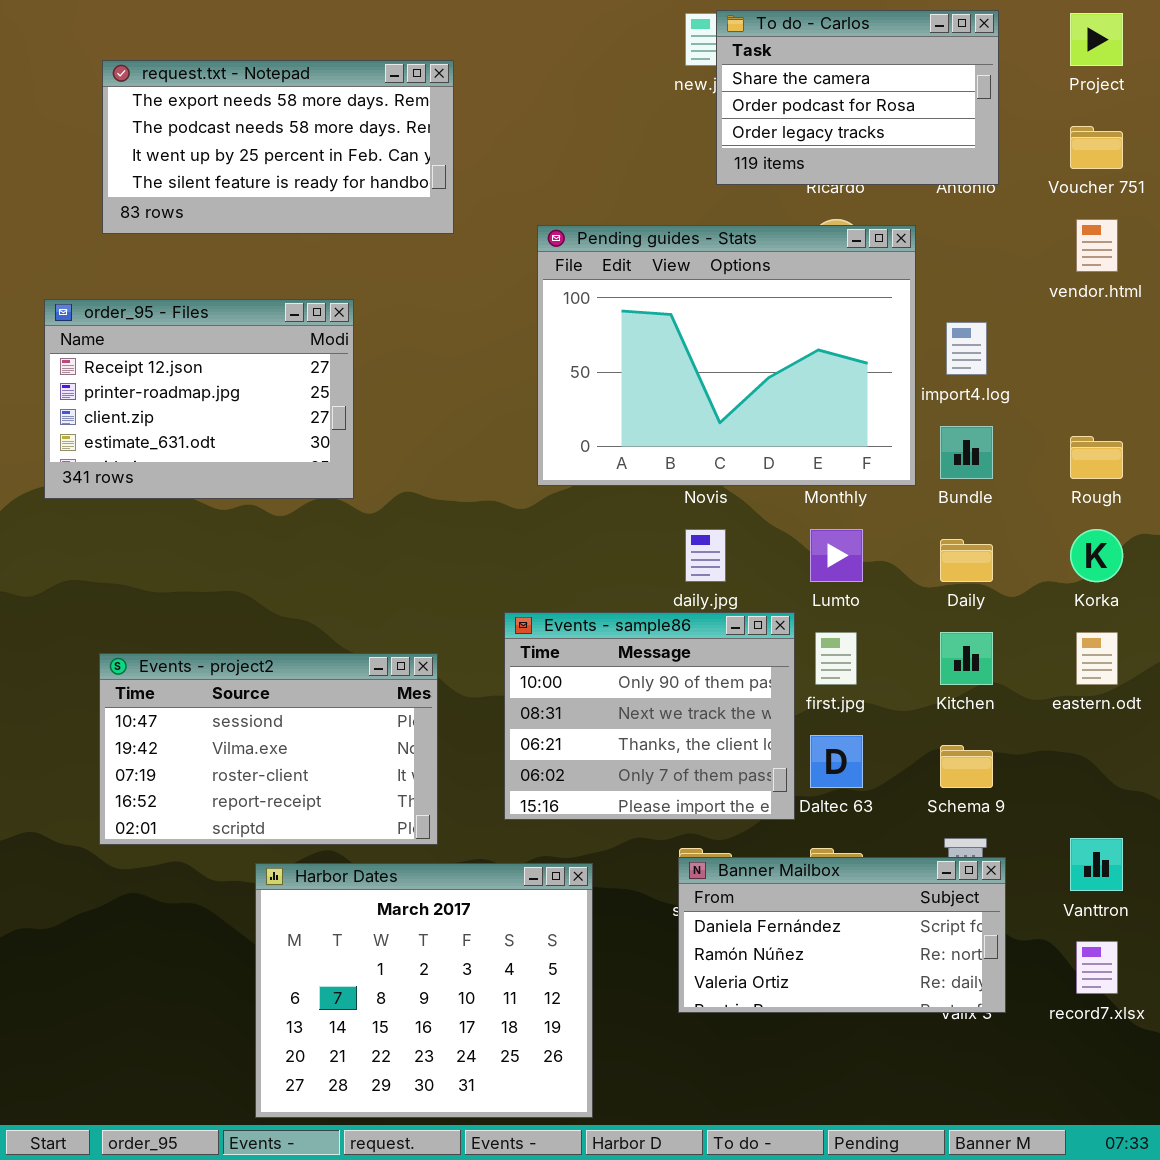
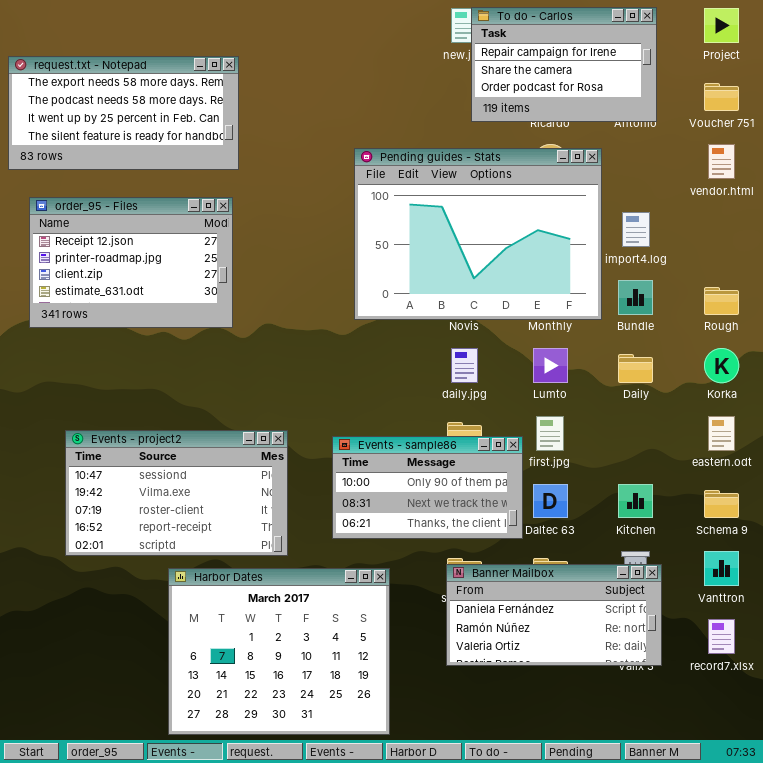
To do - Carlos: [716,10,999,185] -> [471,7,657,122], scrolled up 1 row
request.txt - Notepad: [102,60,454,234] -> [8,56,239,170], moved
Events - sample86: [504,612,795,820] -> [332,436,523,539], resized
Kitchen: [940,632,993,685] -> [618,484,653,518], moved
Schema 9: [940,745,993,788] -> [704,490,739,518], moved

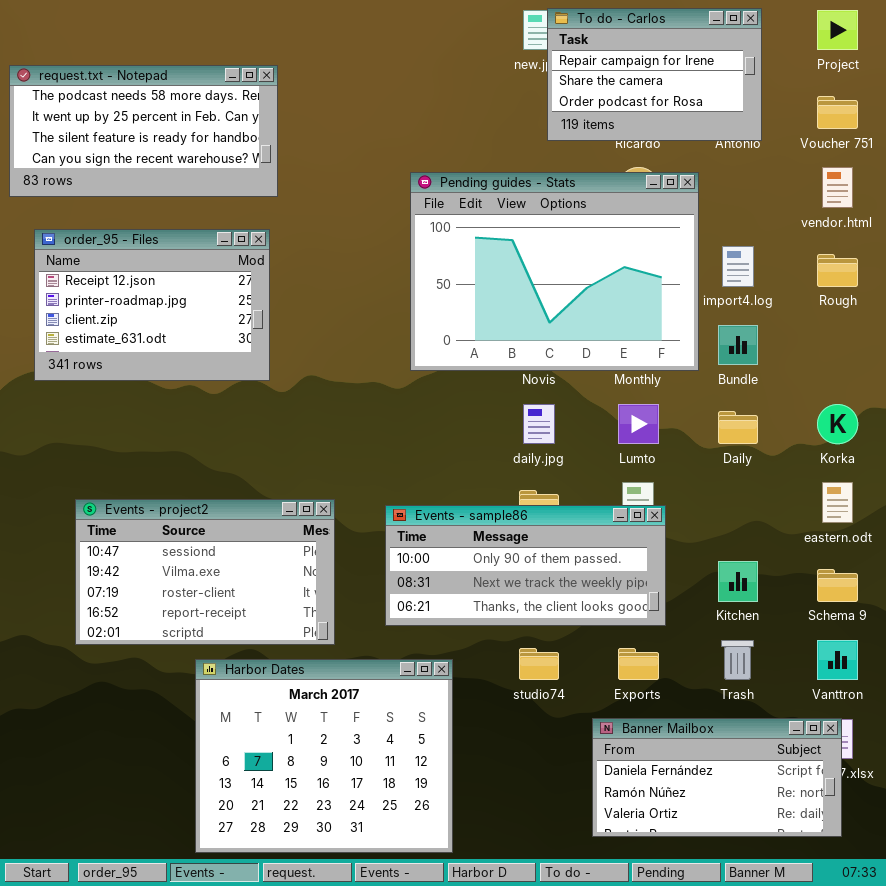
request.txt - Notepad: [8,56,239,170] -> [9,65,278,197], scrolled down 1 row
Rough: [704,287,739,315] -> [817,254,858,287], moved
Events - sample86: [332,436,523,539] -> [385,505,666,626], resized
Banner Mailbox: [446,564,662,666] -> [592,718,842,837], moved

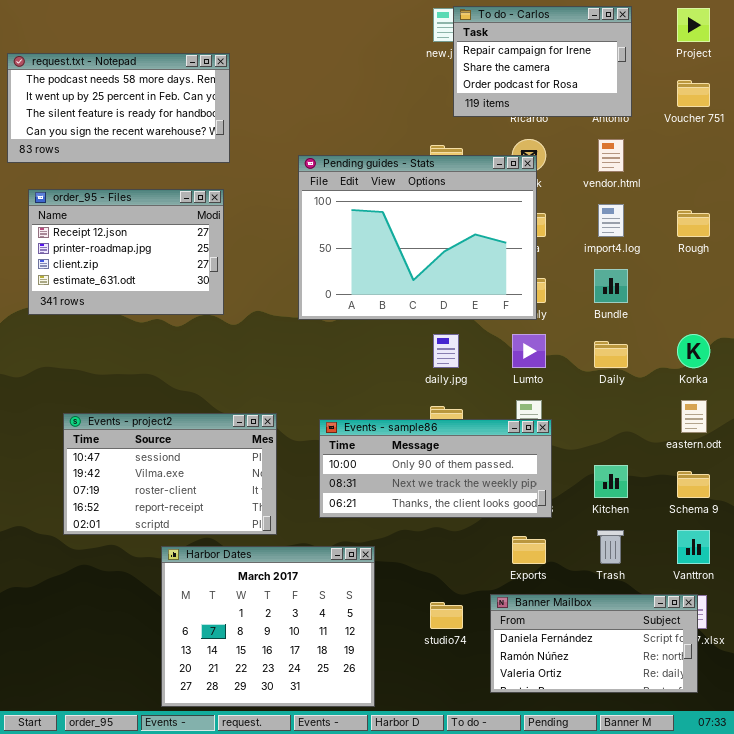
vendor.html: [822,167,853,208] -> [598,139,624,172], moved
Pending guides - Stats: [410,172,699,371] -> [298,155,537,320], moved
studio74: [519,648,559,680] -> [430,602,463,629], moved

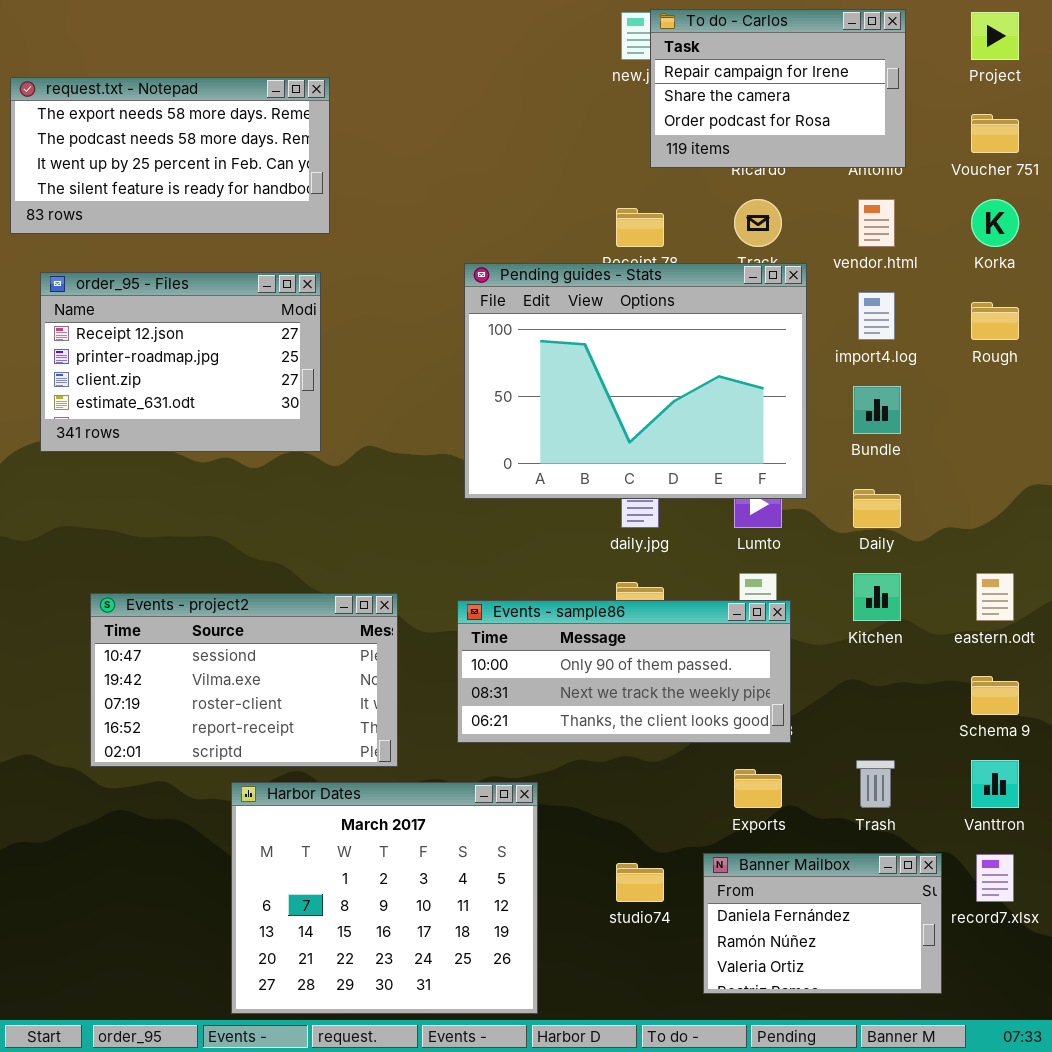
request.txt - Notepad: [7,53,230,163] -> [10,77,330,234], scrolled up 1 row
Pending guides - Stats: [298,155,537,320] -> [464,263,807,499], moved
Korka: [677,334,710,368] -> [971,199,1019,247], moved
Kitchen: [594,465,628,498] -> [853,573,901,621], moved
Banner Mailbox: [490,594,698,693] -> [703,853,942,994], resized

